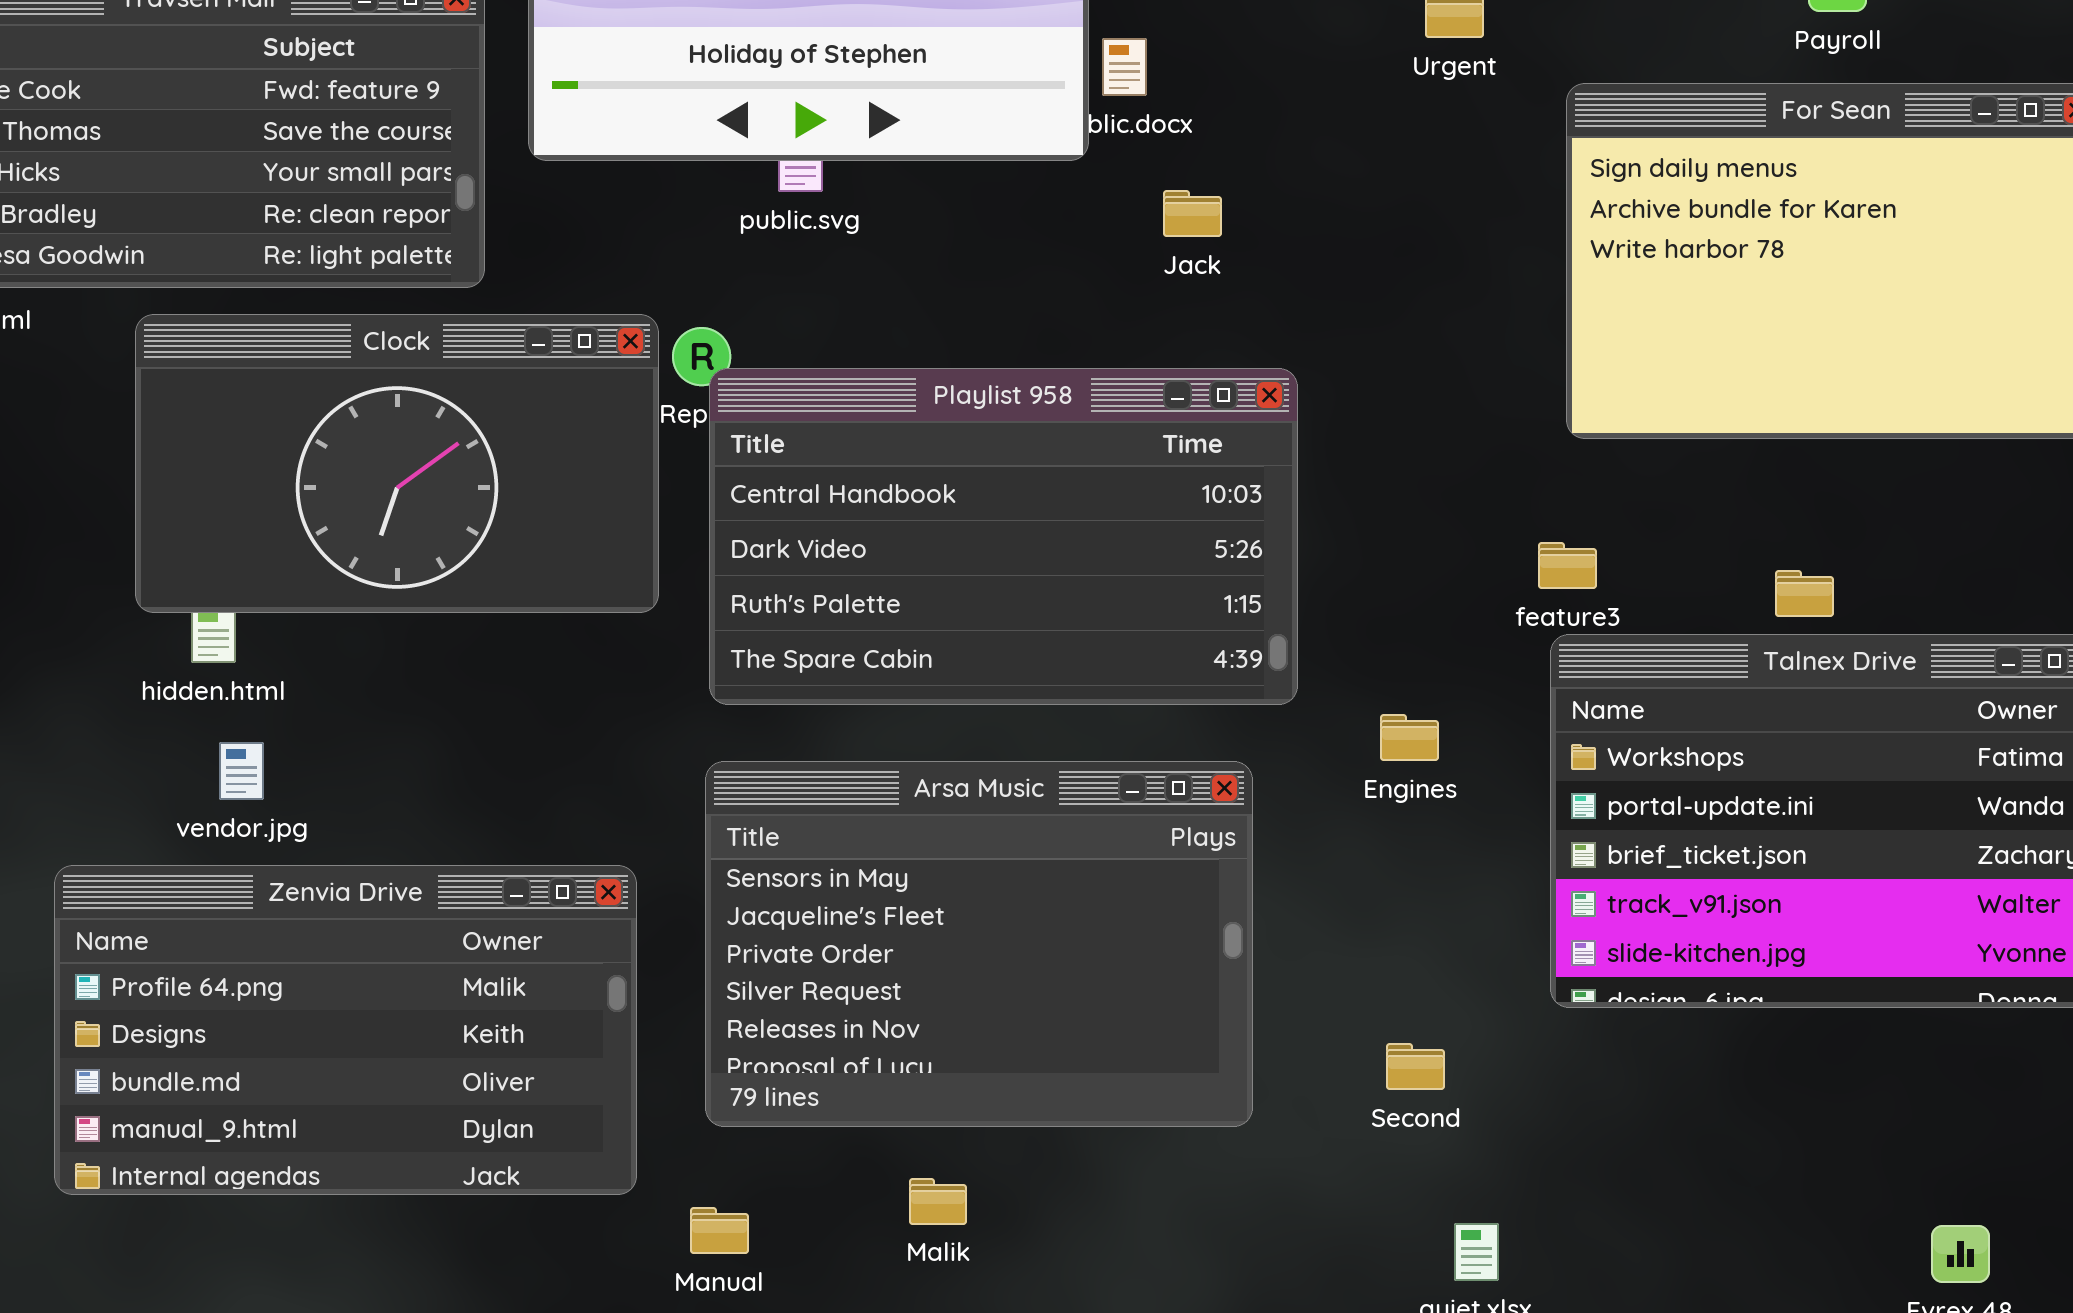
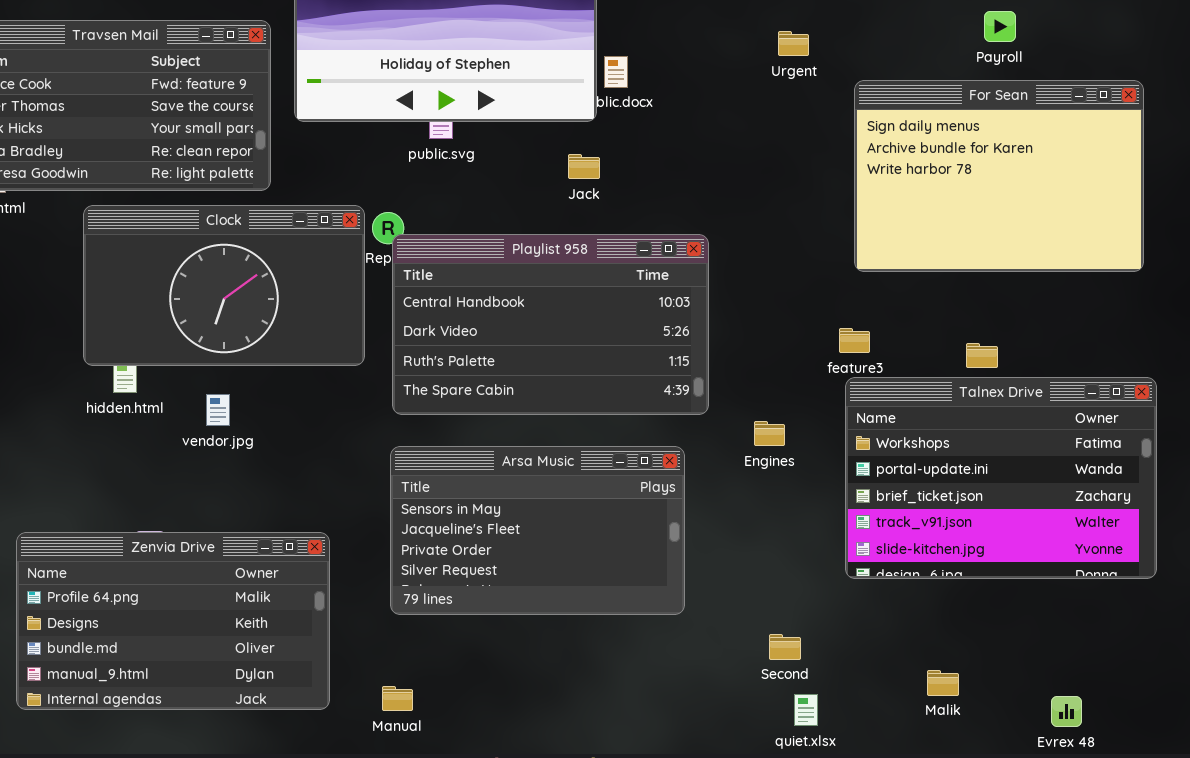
Jack: [1163,190,1222,237] -> [568,154,600,179], moved
vendor.jpg: [219,742,264,800] -> [206,394,230,426], moved
Arsa Music: [705,761,1253,1127] -> [390,446,685,615], resized
Zenvia Drive: [54,865,637,1195] -> [16,532,330,710], moved
Second: [1386,1043,1445,1090] -> [769,634,801,660], moved
Malik: [909,1178,967,1225] -> [927,670,959,696], moved

